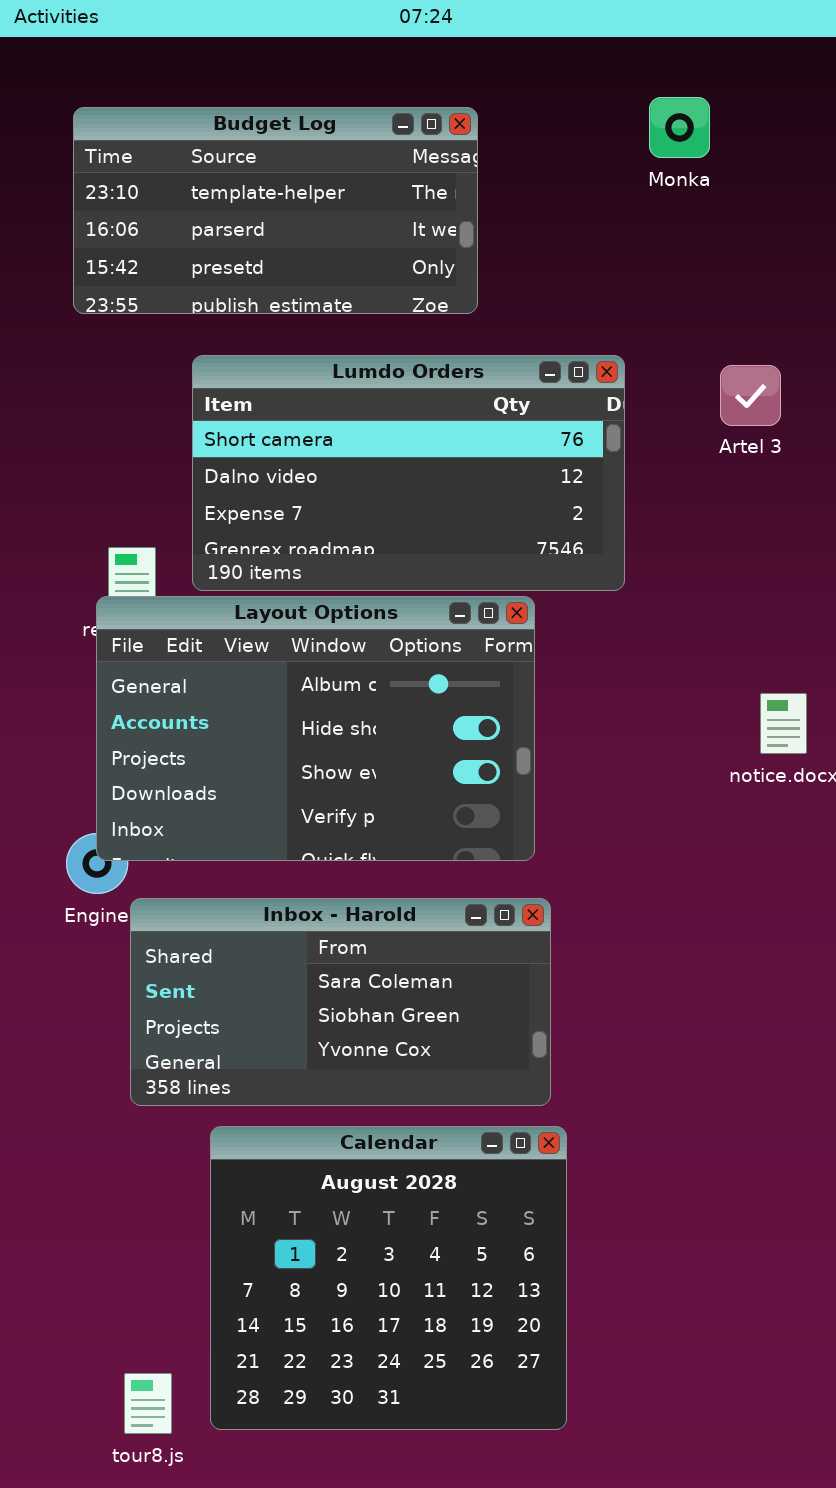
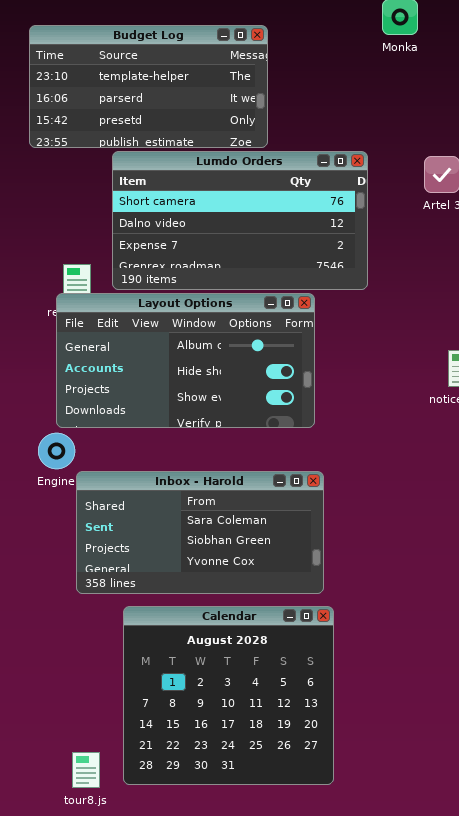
Budget Log: [73,107,478,314] -> [29,25,268,148], moved
Layout Options: [96,596,535,861] -> [56,293,315,428], resized

